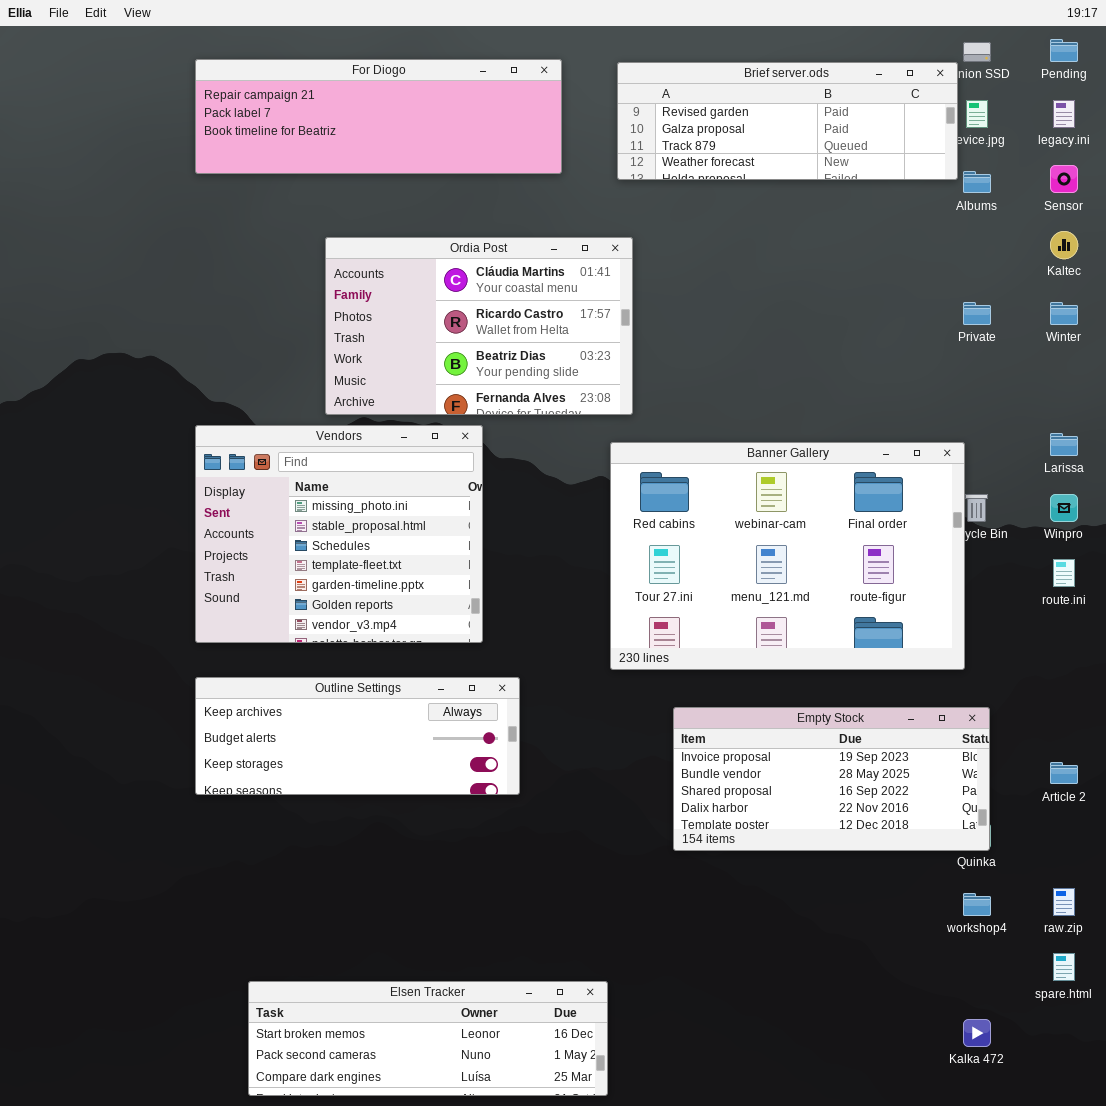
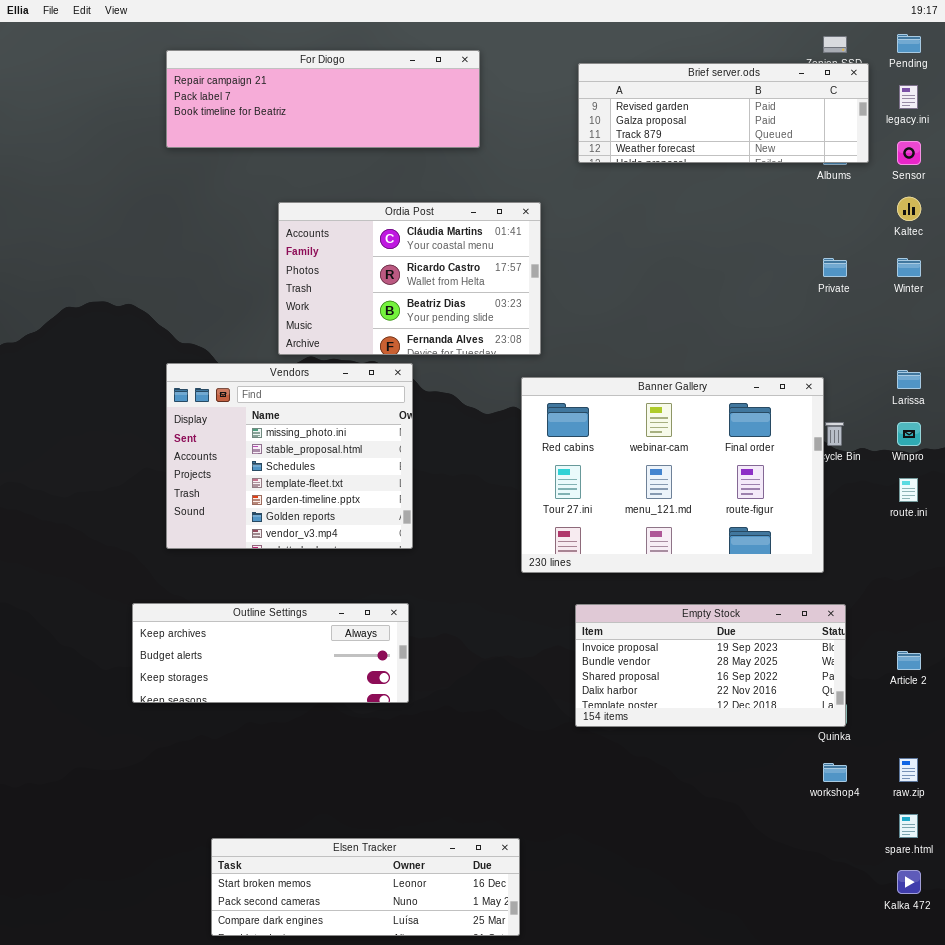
Brief server.ods: [617,62,958,180] -> [578,63,869,163], moved
Outline Settings: [195,677,520,795] -> [132,603,409,703], moved
Kalka 472: [963,1019,991,1047] -> [897,870,921,894], moved

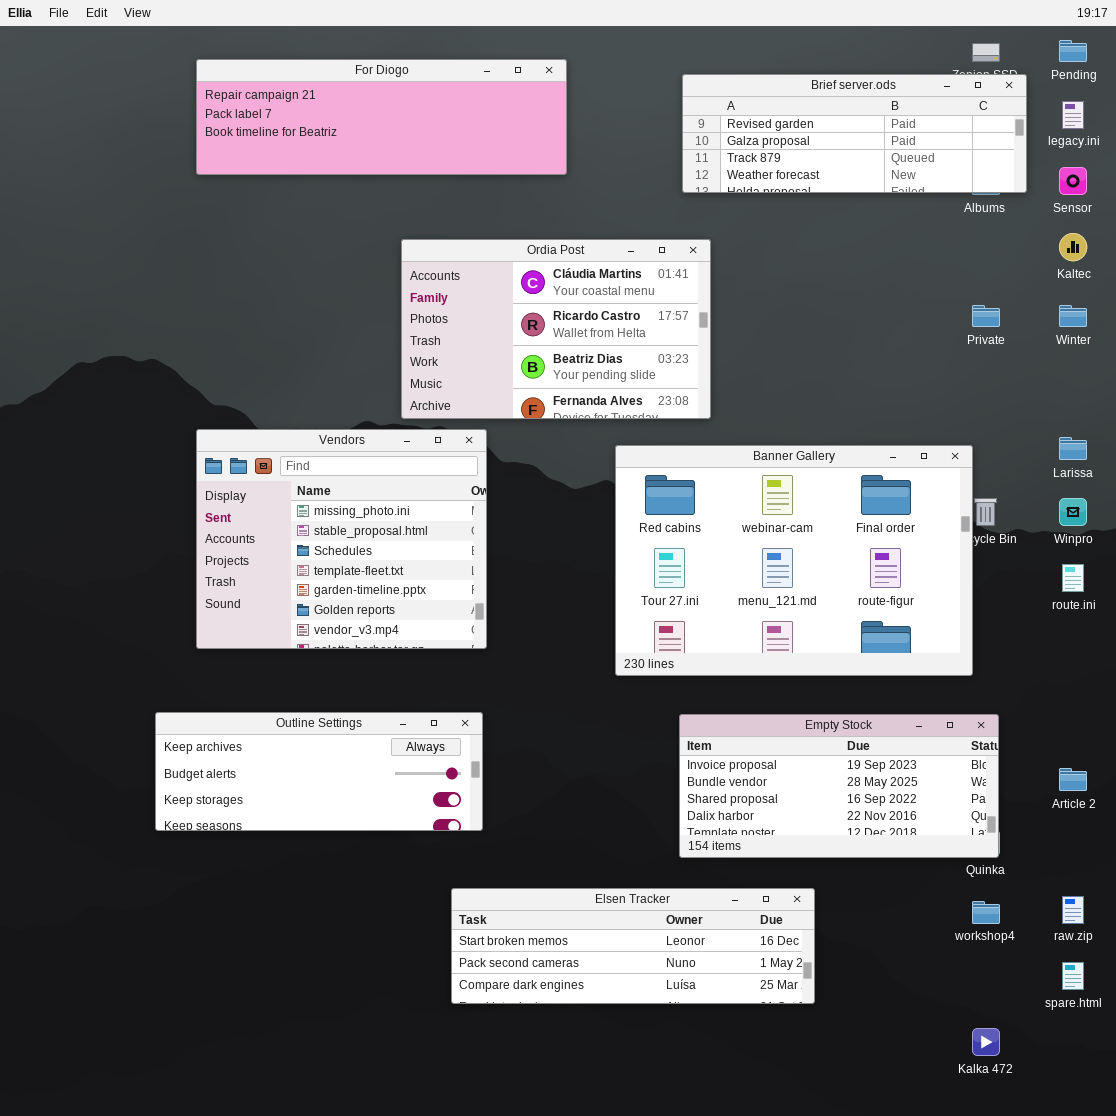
Ordia Post: [278,202,541,355] -> [401,239,711,419], moved
Elsen Tracker: [211,838,520,936] -> [451,888,815,1004], moved
Kalka 472: [897,870,921,894] -> [972,1028,1000,1056], moved

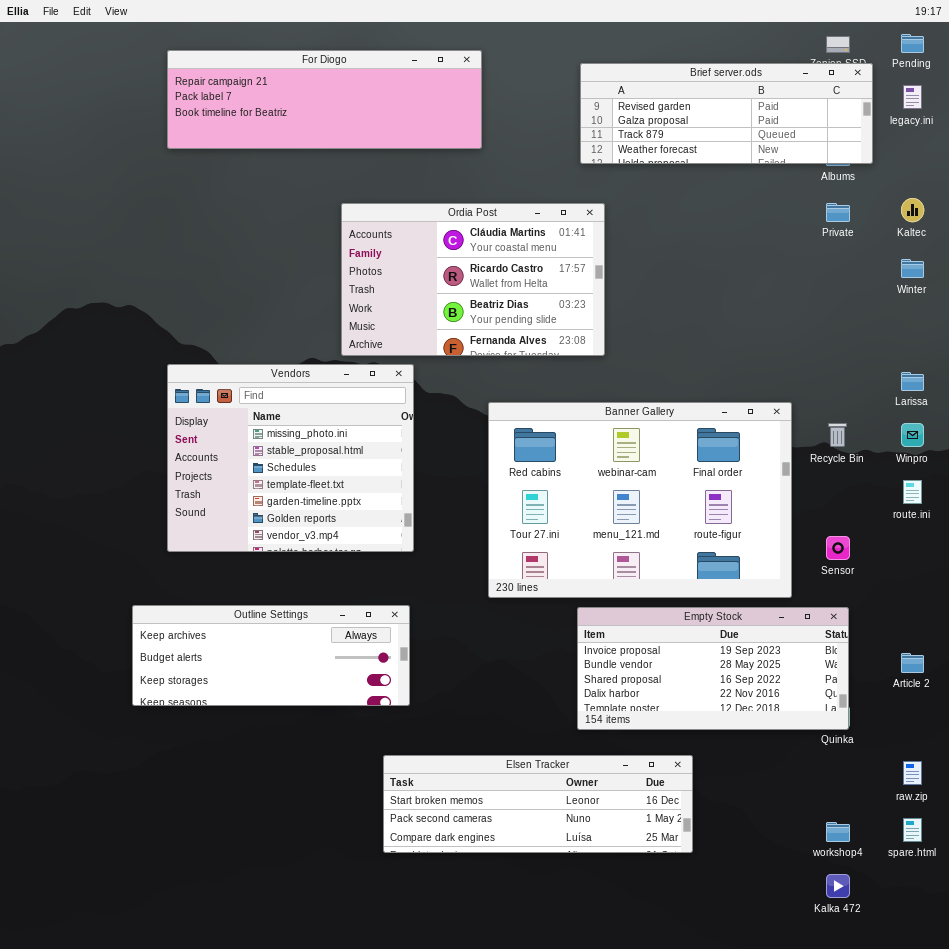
Sensor: [1059,167,1087,195] -> [826,536,850,560], moved
Private: [972,305,1000,327] -> [826,203,850,222], moved
Banner Gallery: [615,445,973,676] -> [488,402,792,598], moved
workshop4: [972,901,1000,924] -> [826,822,850,842], moved

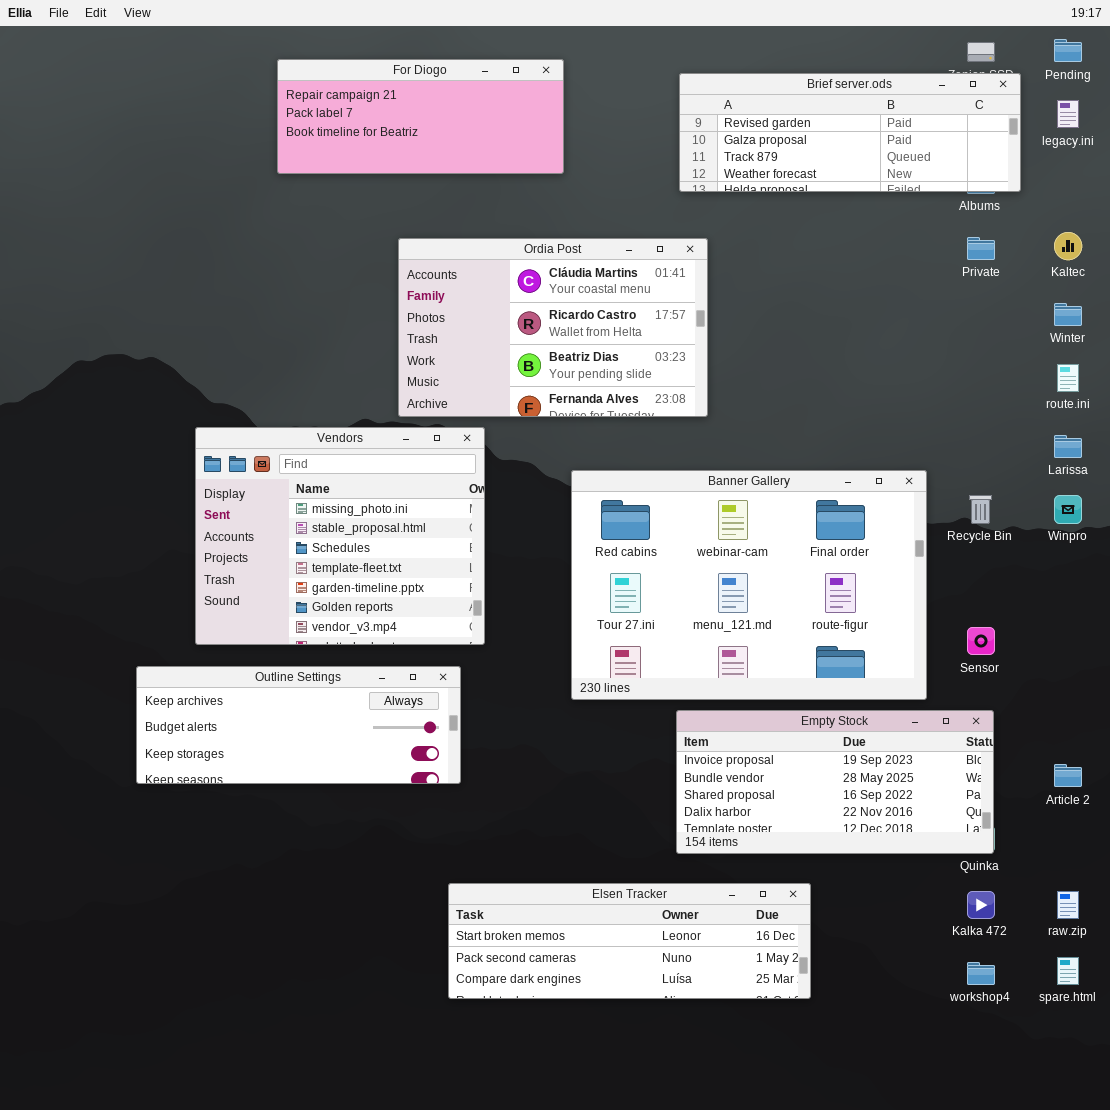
For Diogo: [167,50,482,149] -> [277,59,564,174], resized
route.ini: [903,480,922,504] -> [1057,364,1079,392], moved
Outline Settings: [132,605,410,706] -> [136,666,461,784], moved
Kalka 472: [826,874,850,898] -> [967,891,995,919], moved

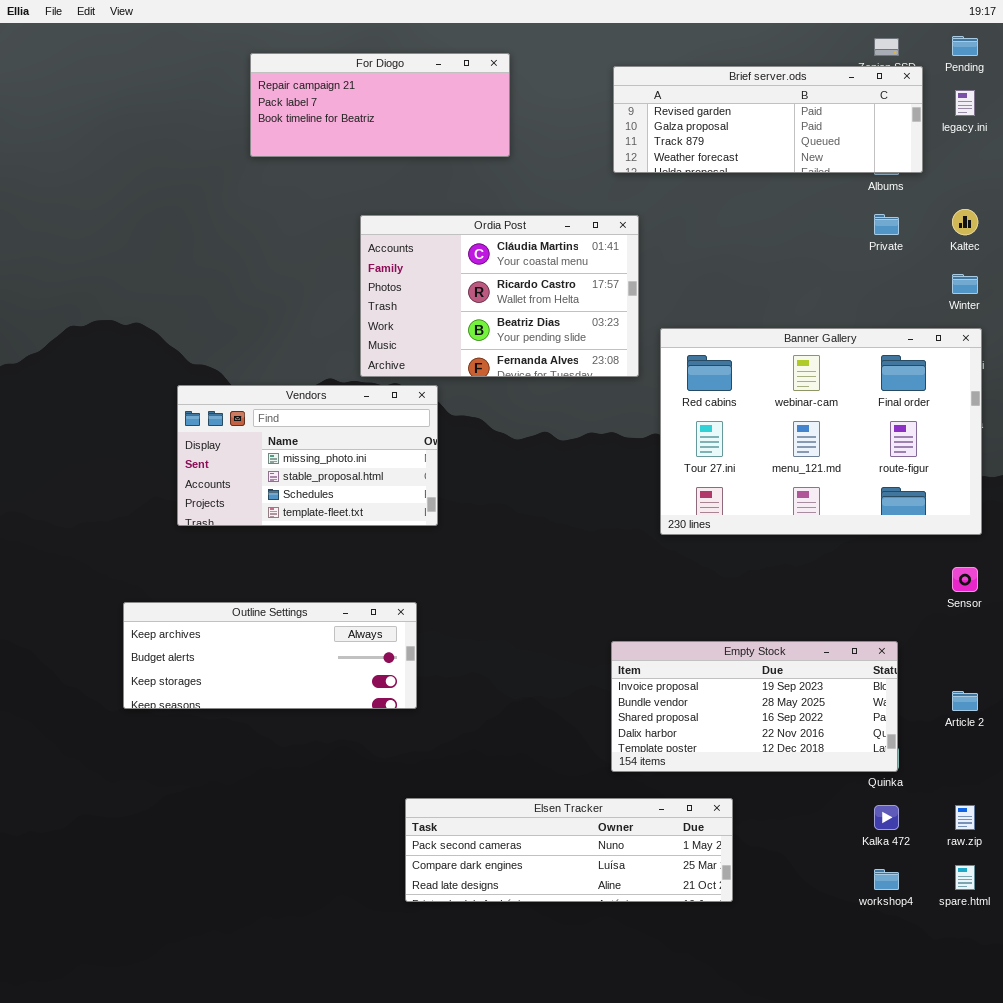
Vendors: [195,427,485,645] -> [177,385,438,526], resized
Banner Gallery: [571,470,927,700] -> [660,328,982,535], moved
Sensor: [967,627,995,655] -> [952,567,978,592], moved
Elsen Tracker: [448,883,811,999] -> [405,798,733,902], scrolled down 1 row

